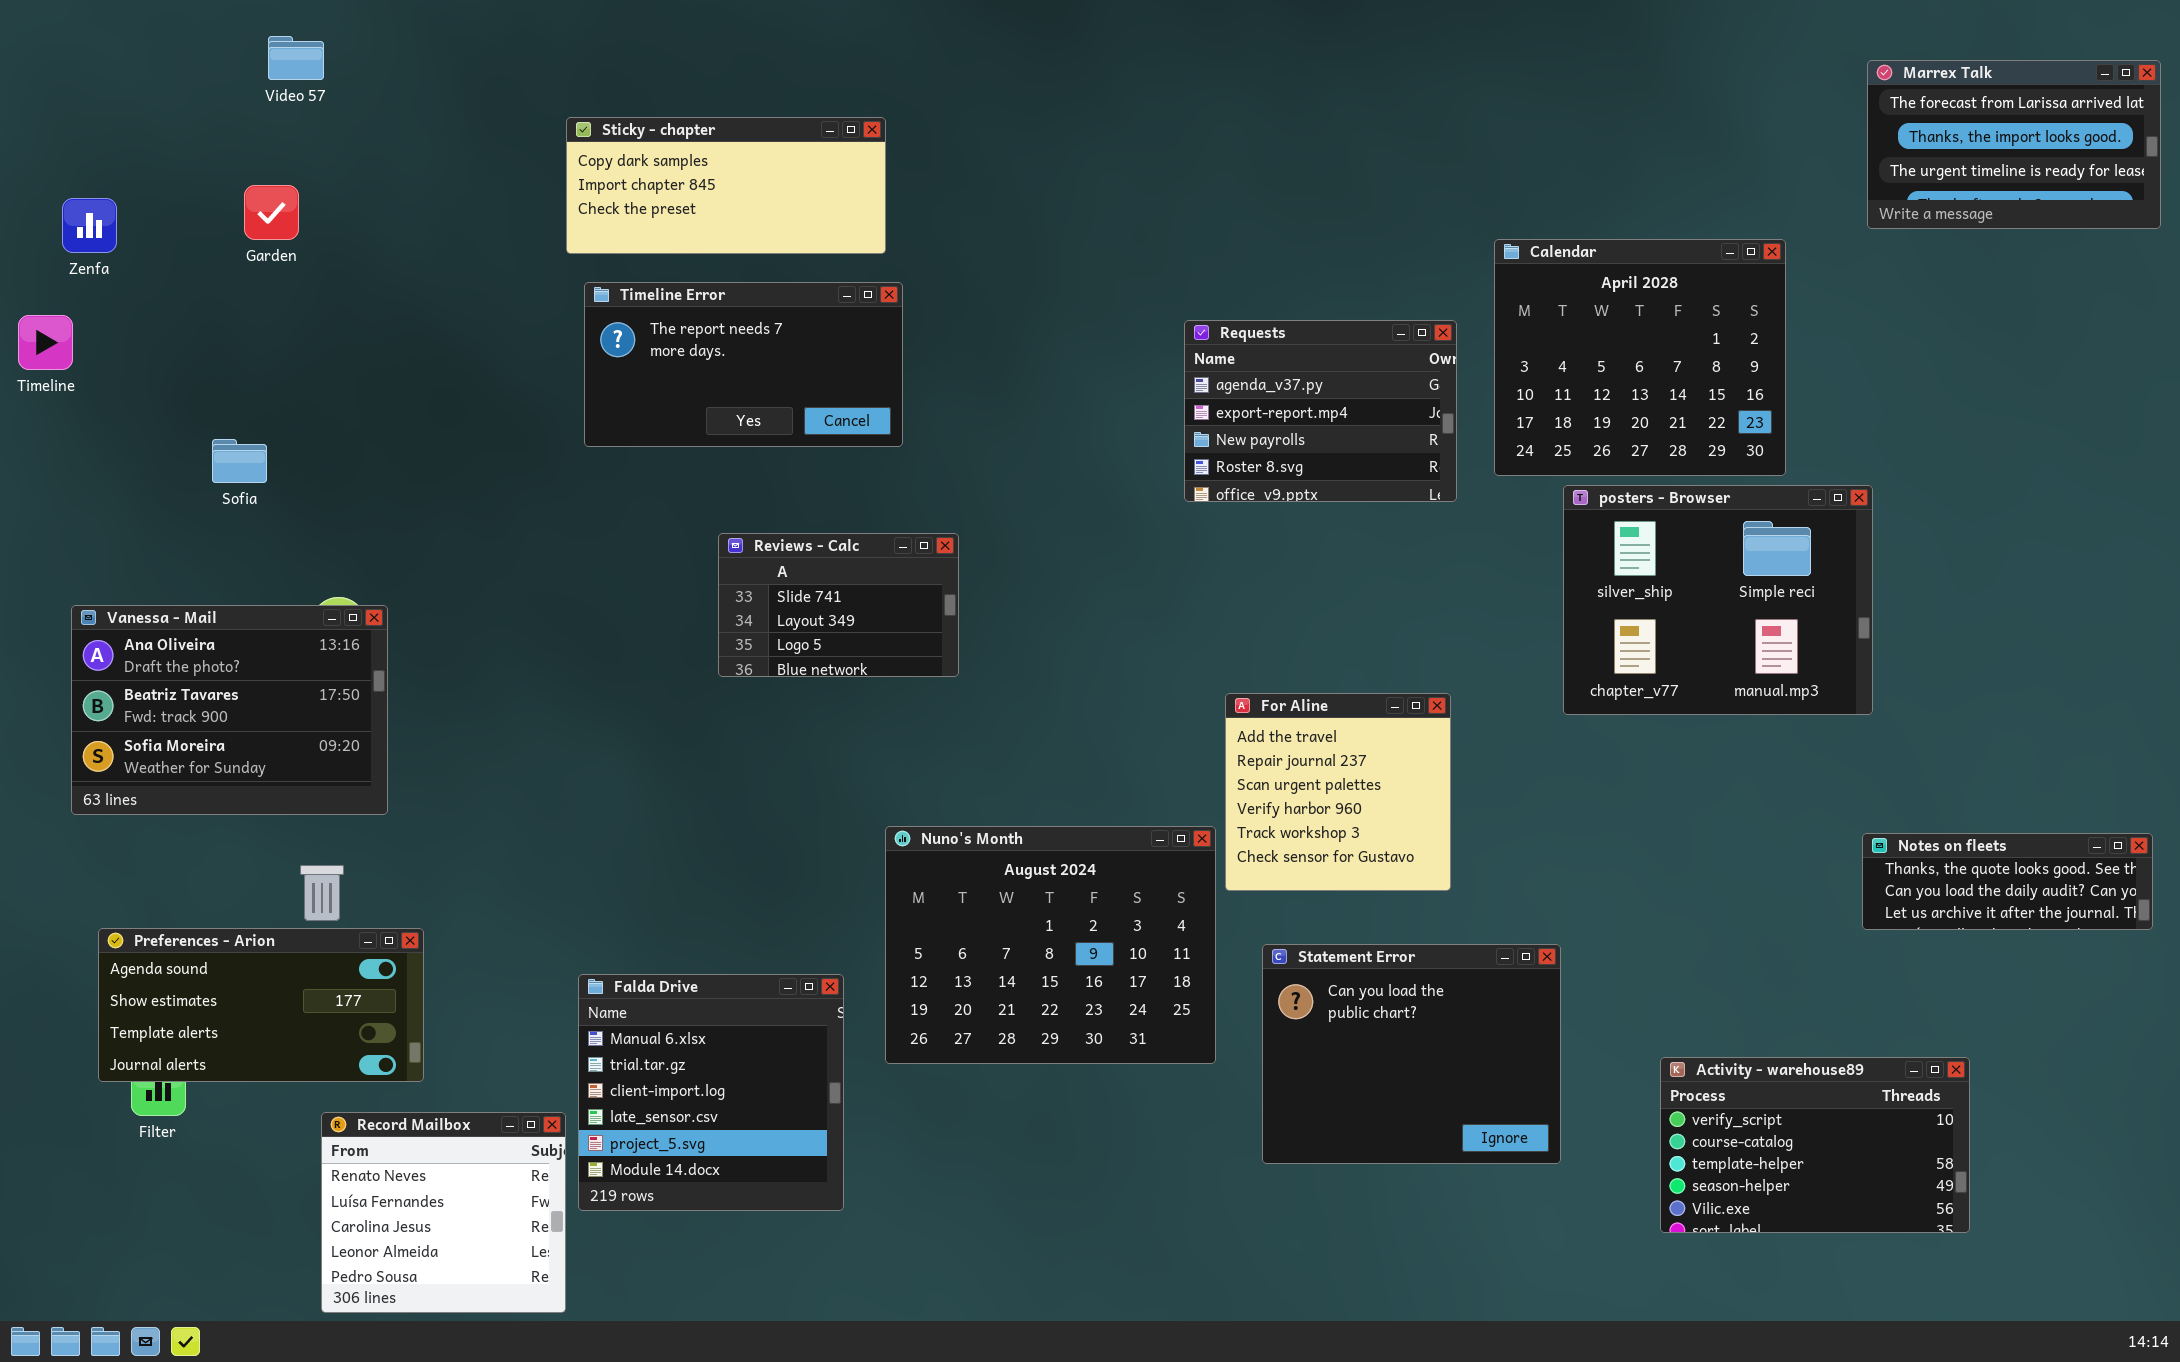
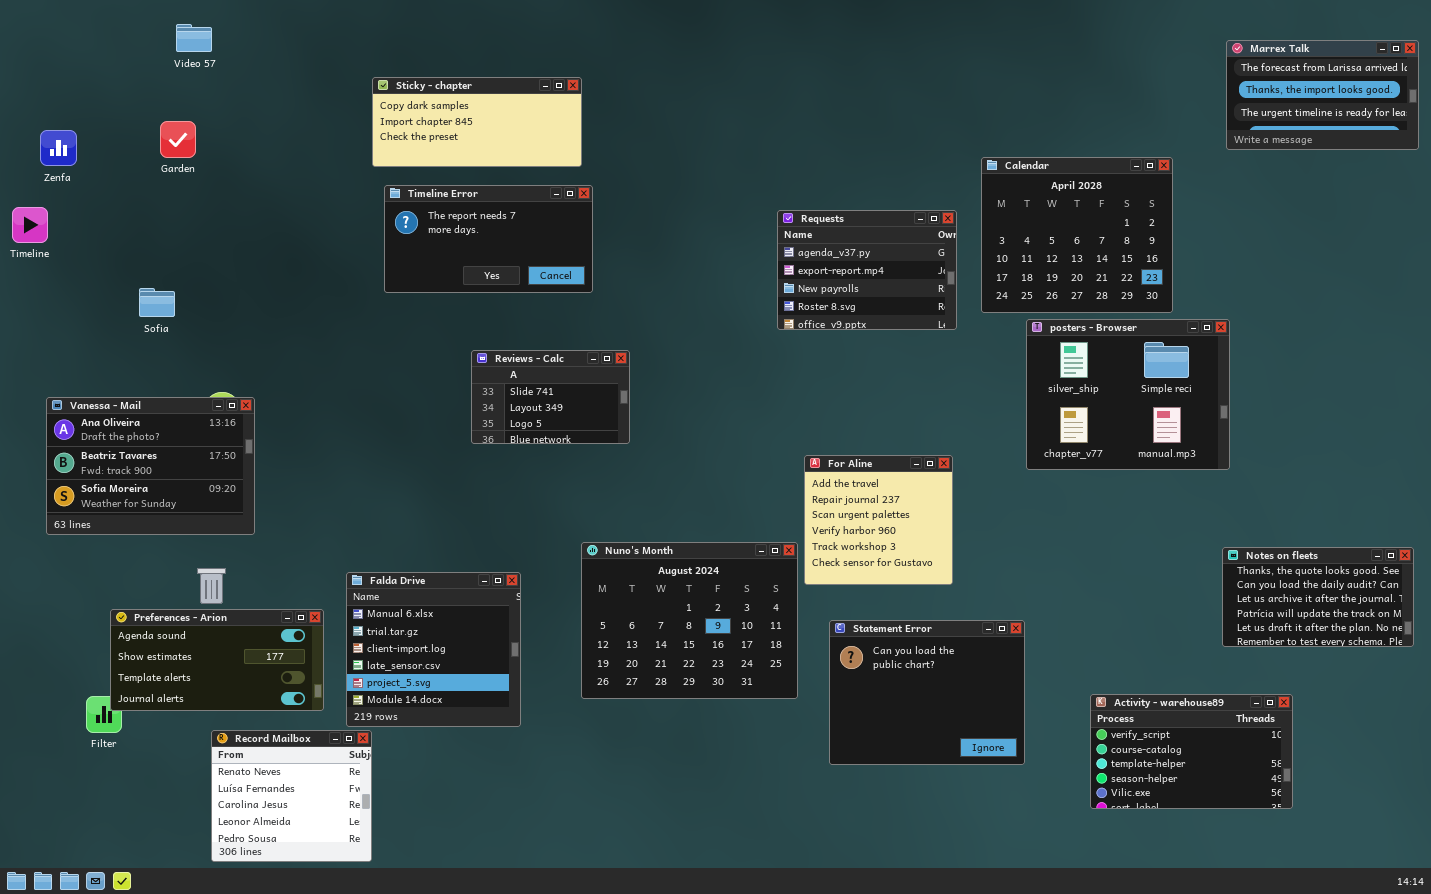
Notes on fleets: [1862,833,2153,930] -> [1222,547,1414,647], resized
Preferences - Arion: [98,928,424,1082] -> [110,609,324,711], moved
Falda Drive: [578,974,844,1211] -> [346,572,521,727], moved

